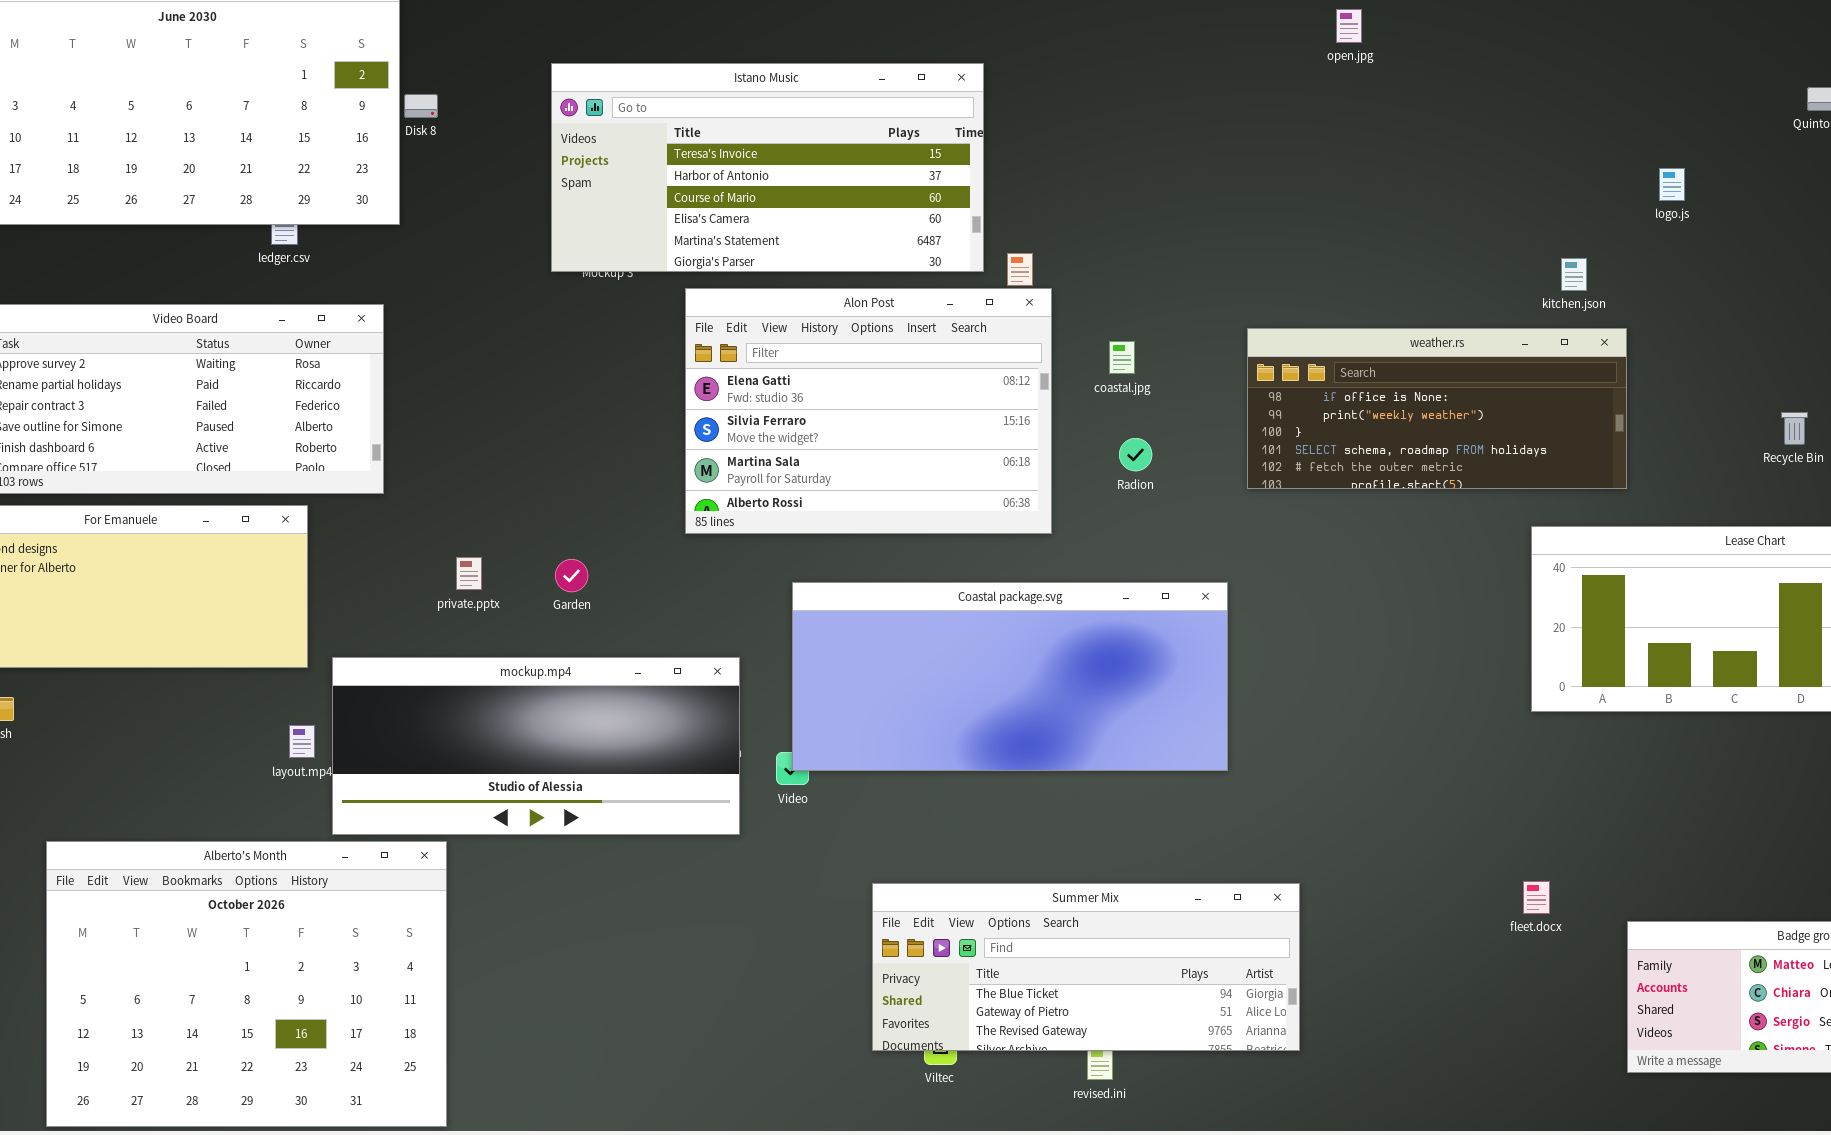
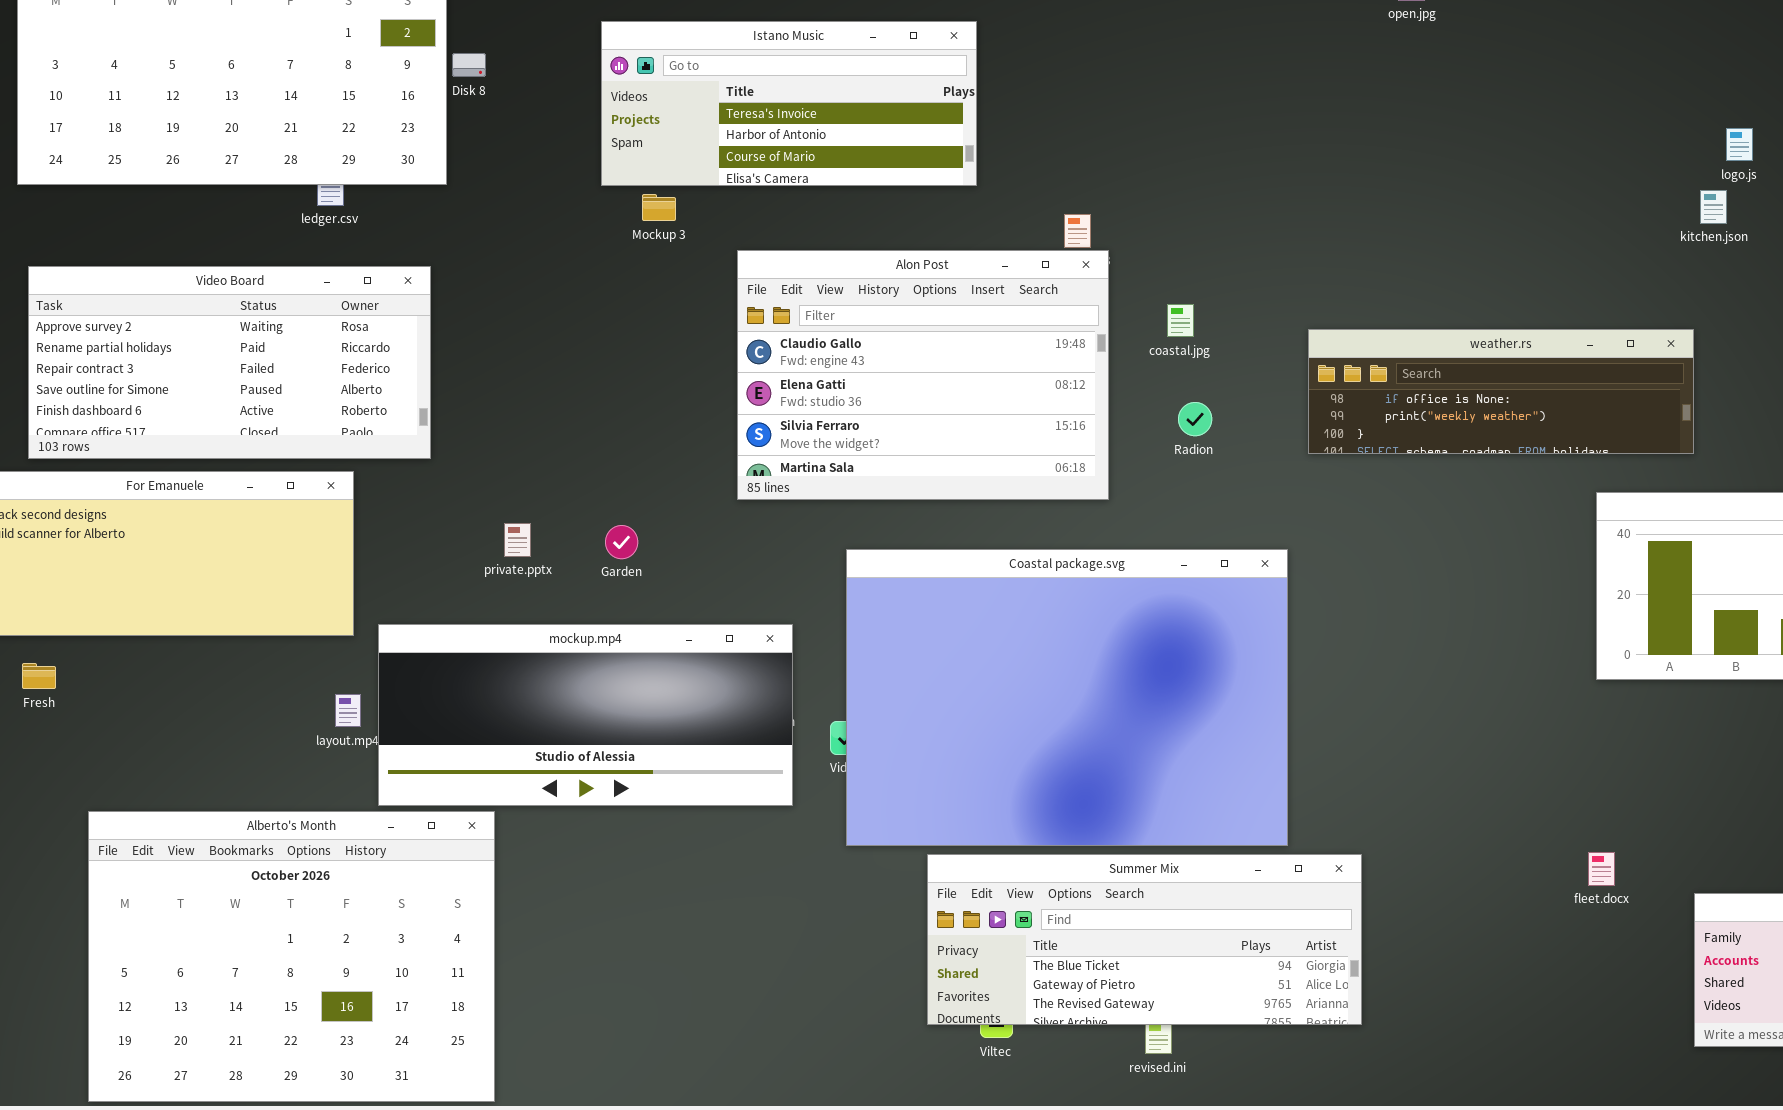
Istano Music: [551,63,984,272] -> [601,21,977,186], resized
kitchen.json: [1561,258,1587,291] -> [1700,190,1727,224], moved
Alon Post: [685,288,1052,534] -> [737,250,1109,500], scrolled up 1 row
weather.rs: [1247,328,1627,489] -> [1308,329,1694,454], resized
Coastal package.svg: [792,582,1228,771] -> [846,549,1288,846], resized

